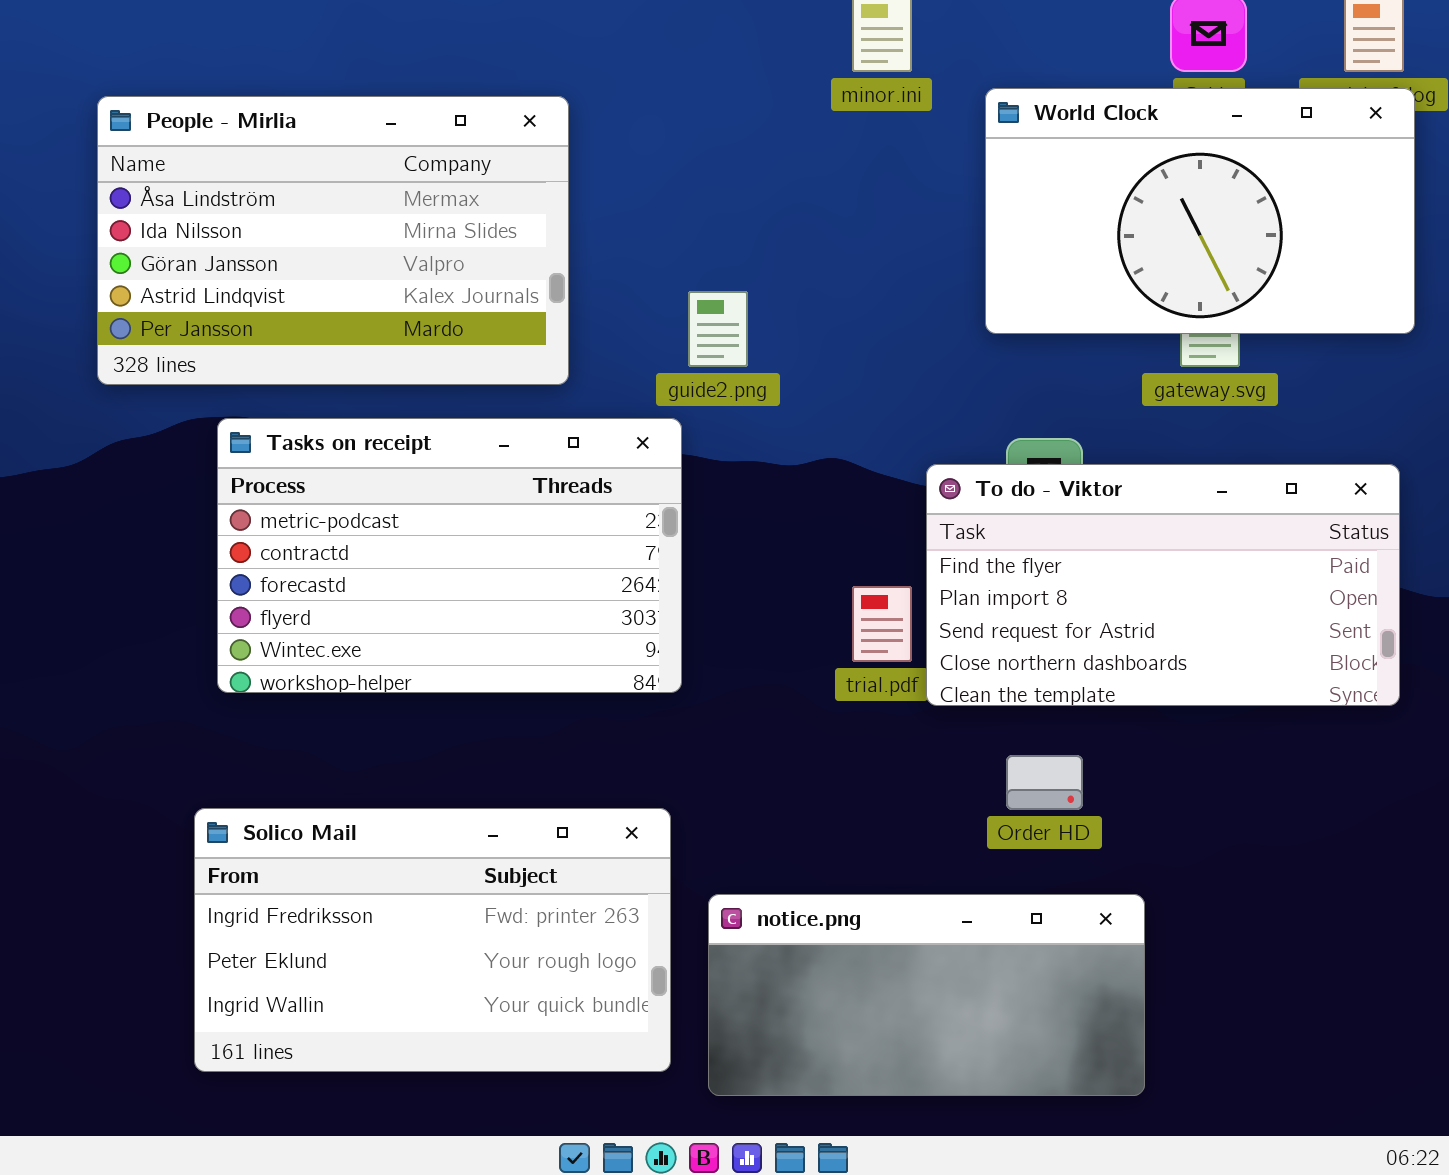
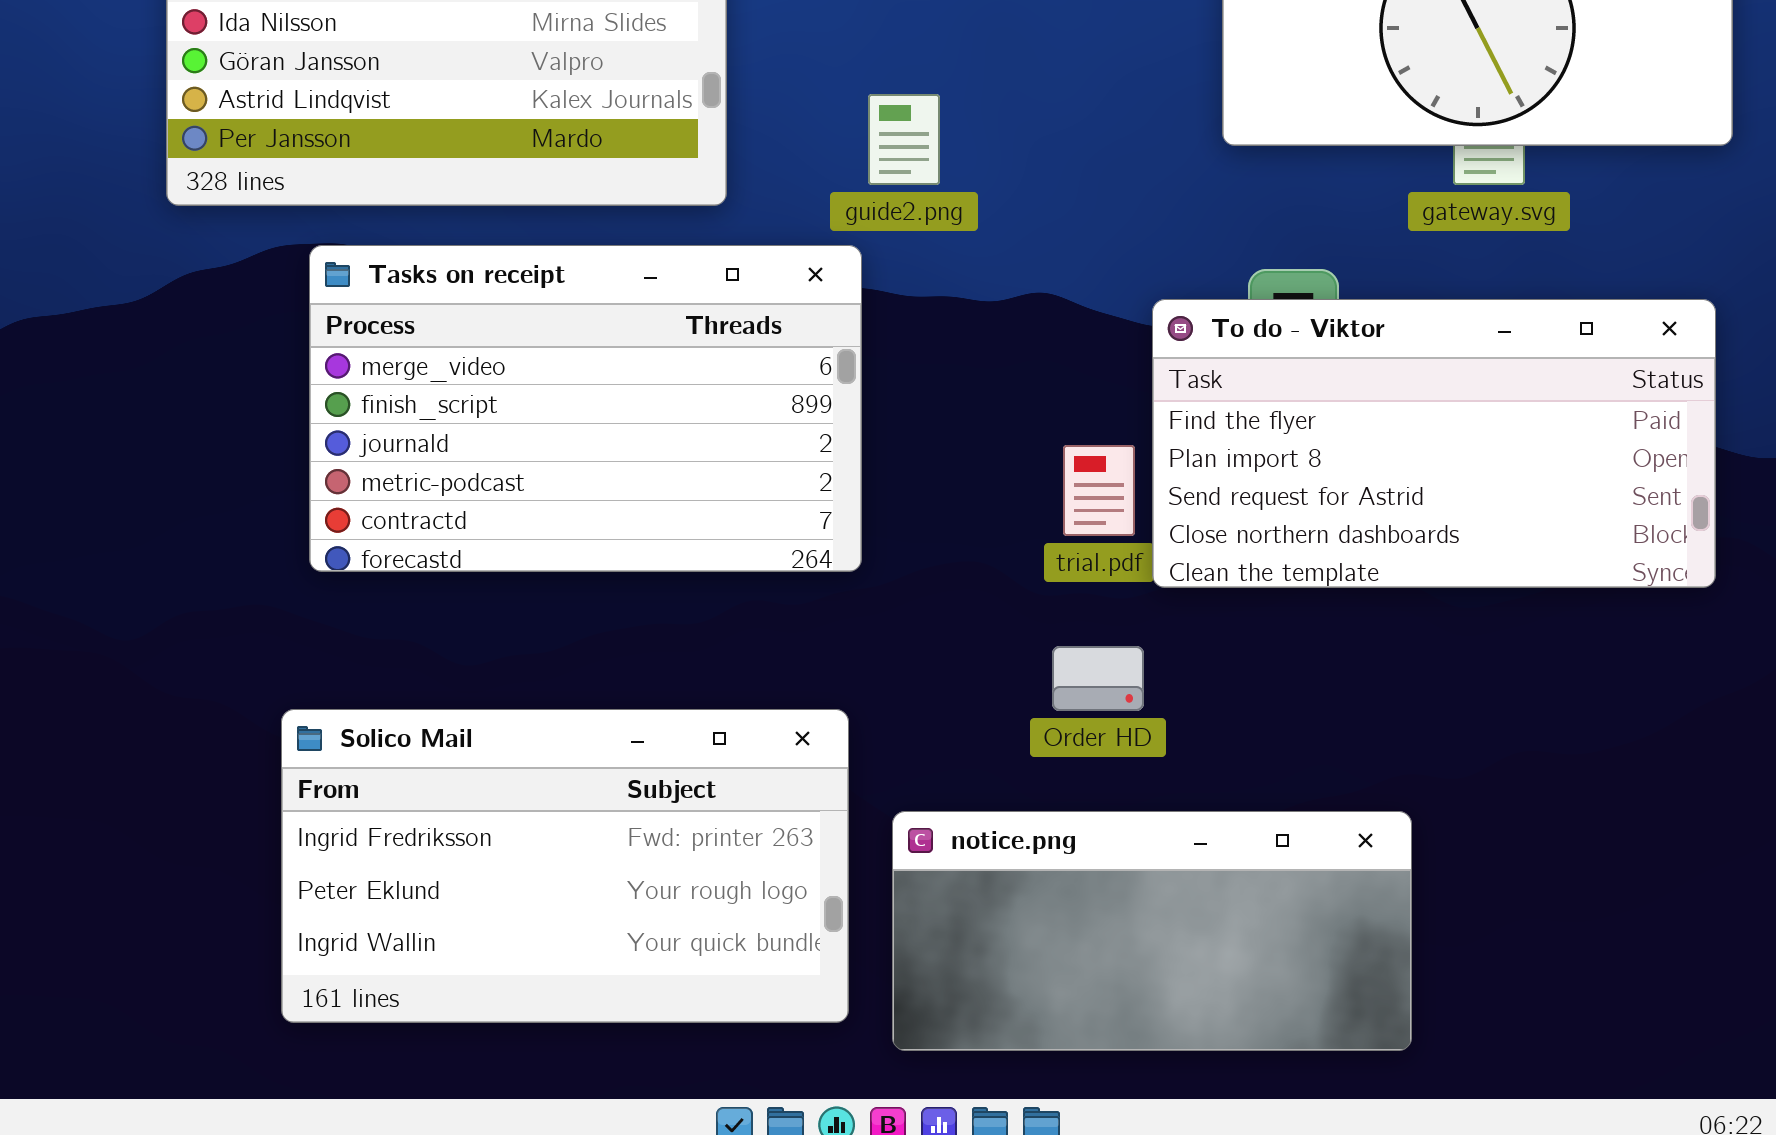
Tasks on receipt: [217,418,682,693] -> [309,245,862,572], scrolled up 3 rows
Order HD: [1006,755,1083,810] -> [1052,646,1144,711], moved

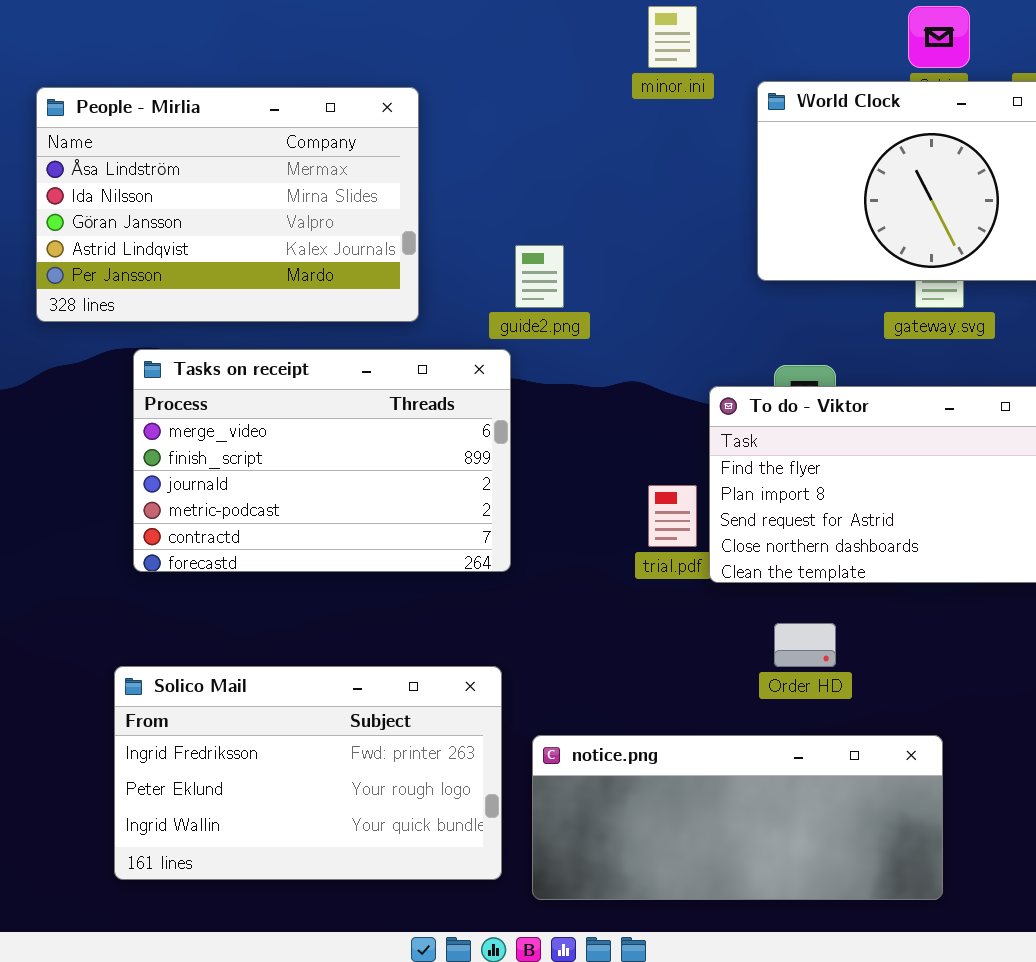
Order HD: [1052,646,1144,711] -> [774,623,836,667], moved
notice.png: [892,811,1412,1051] -> [532,735,943,900], resized

